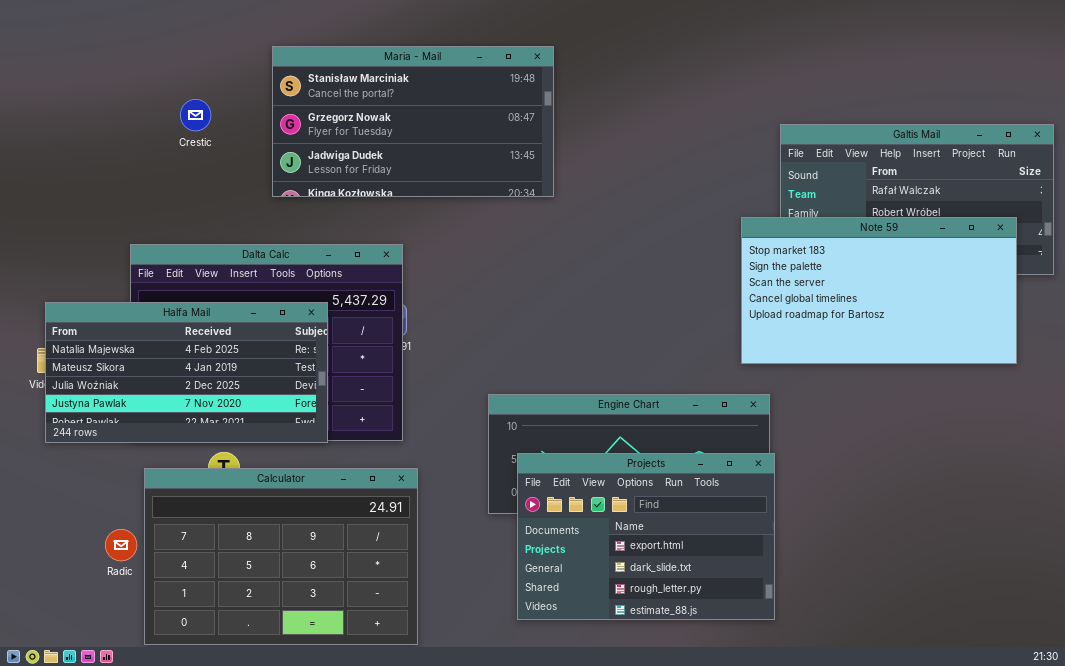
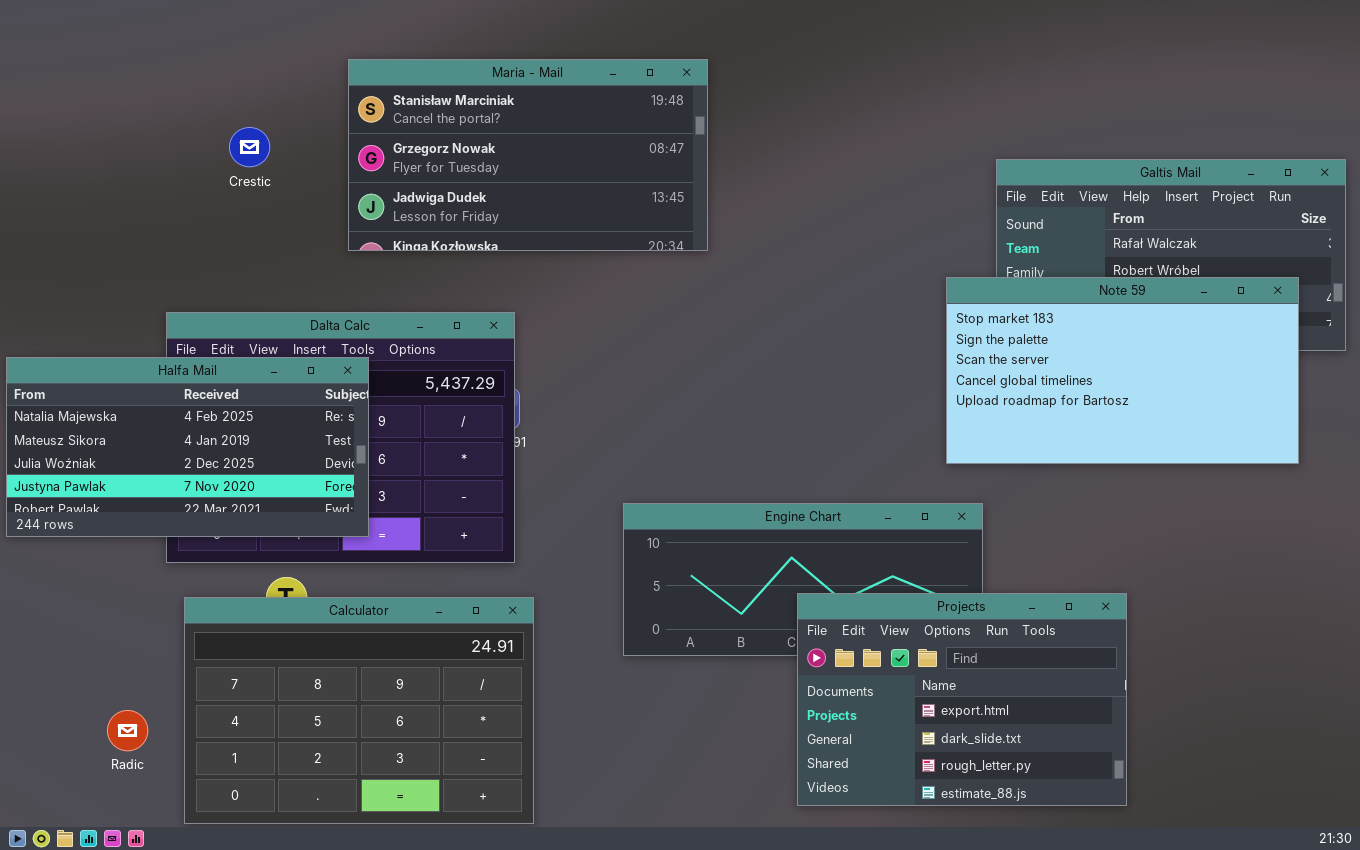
Halfa Mail: [45,302,328,443] -> [6,357,369,537], moved
Projects: [517,453,775,620] -> [797,593,1127,806], moved
Radic: [105,529,137,561] -> [107,710,148,751], moved

